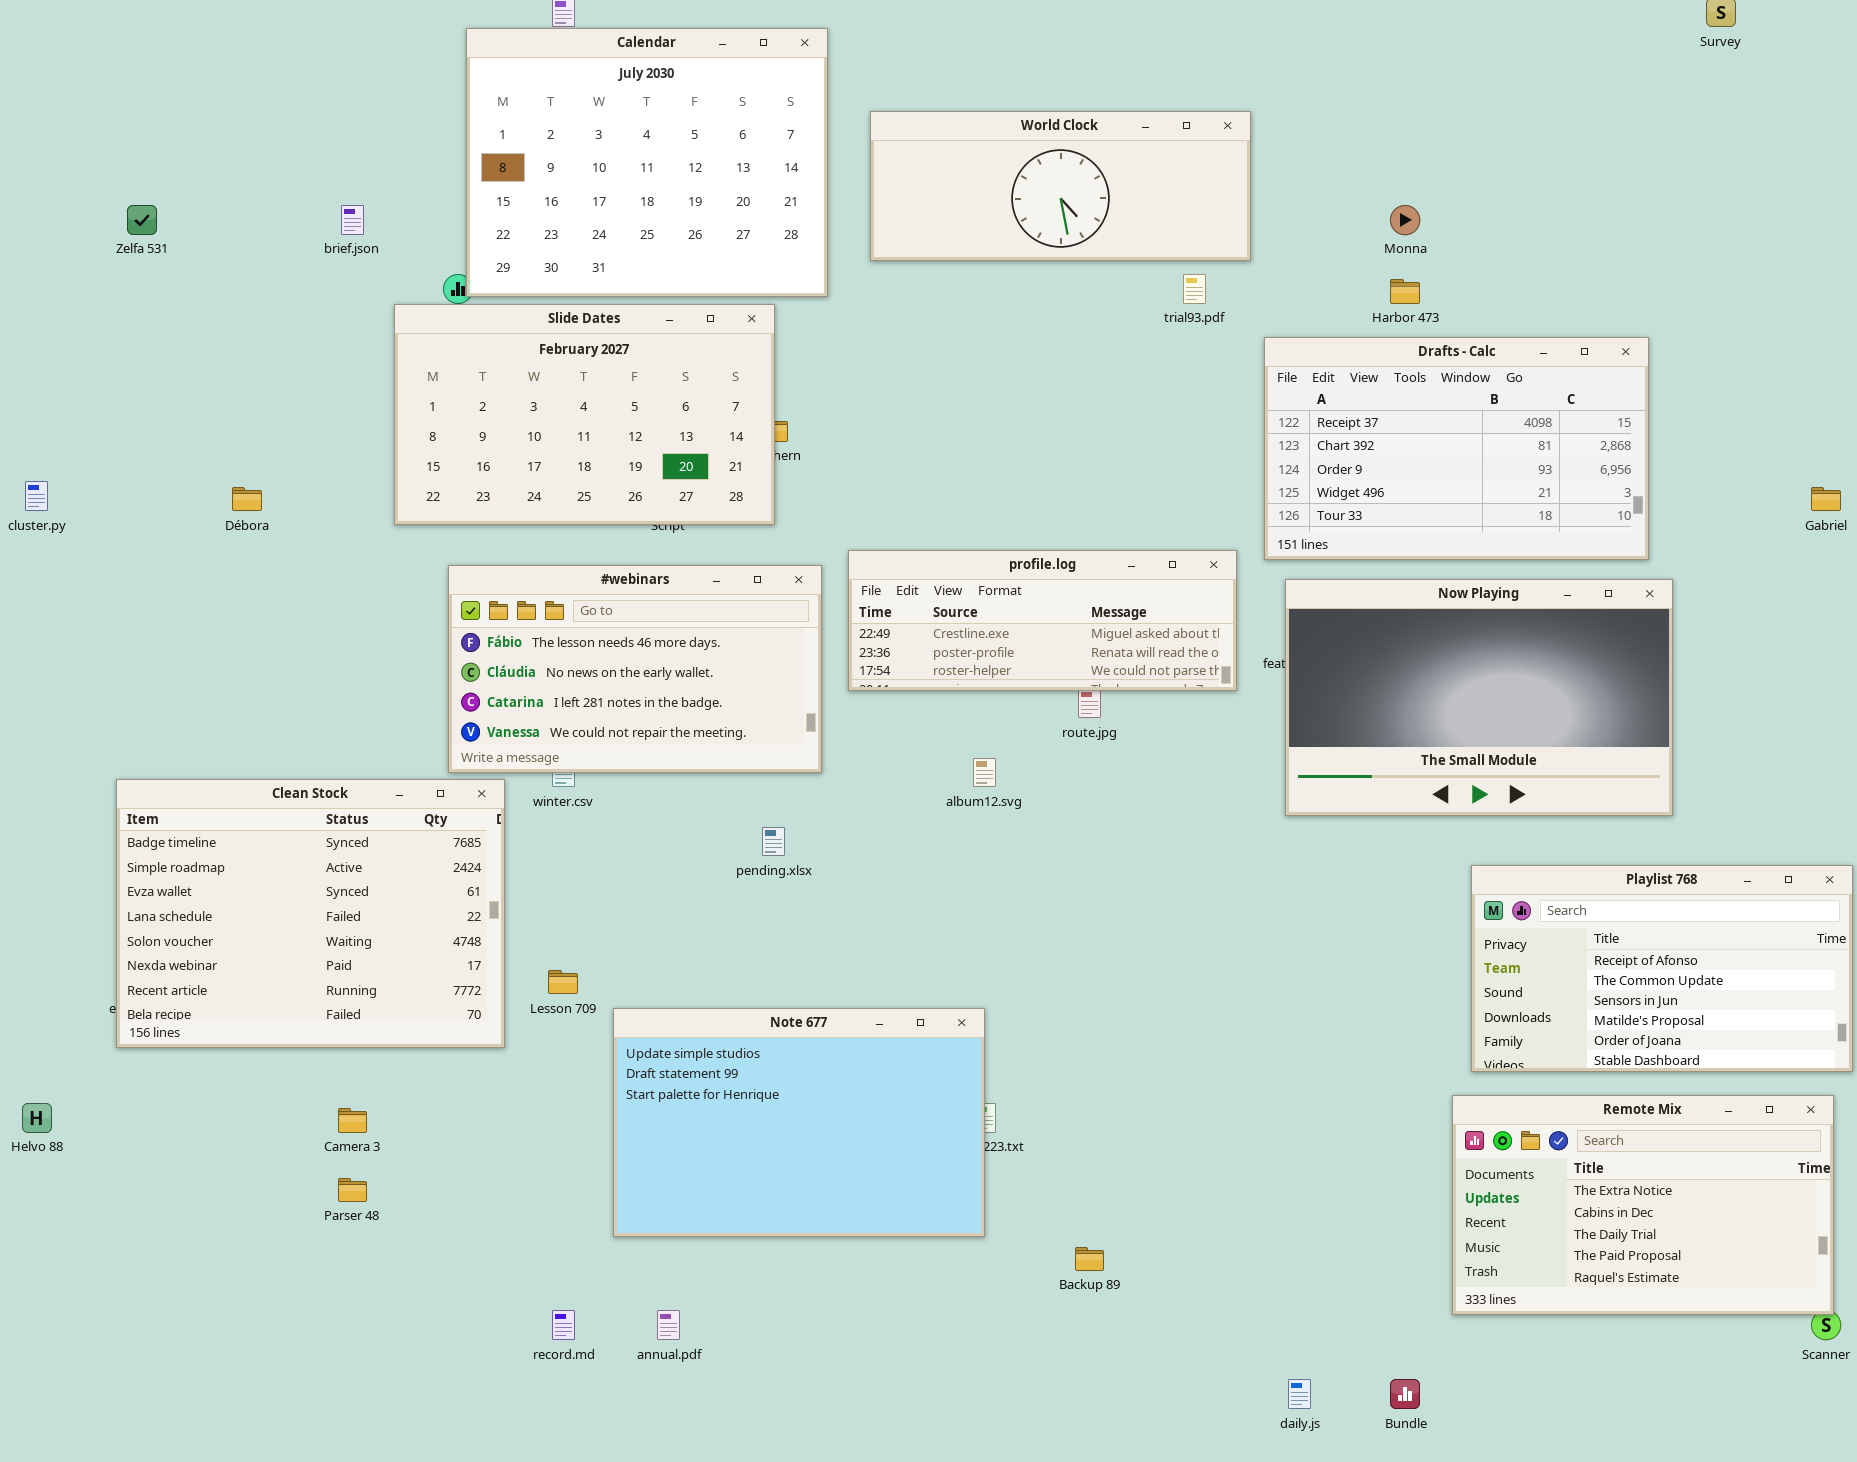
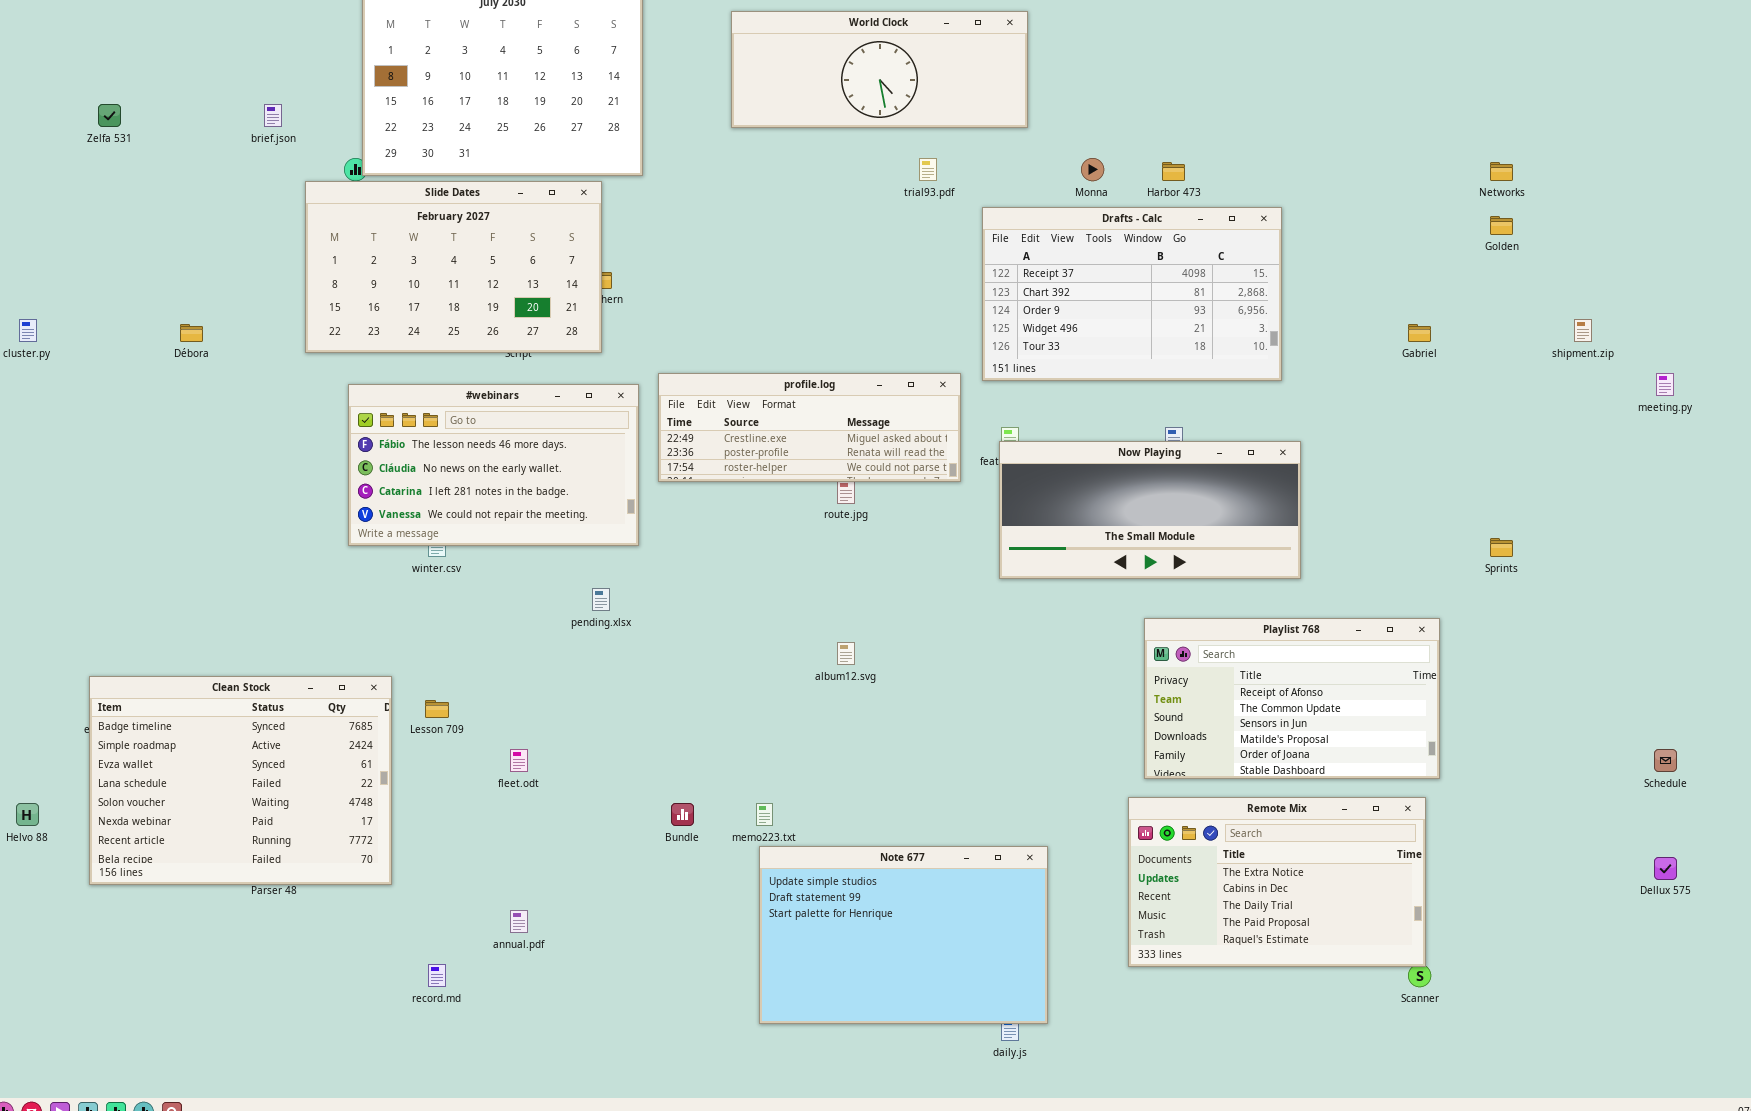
World Clock: [870,111,1251,261] -> [731,11,1028,128], moved
Monna: [1390,205,1420,235] -> [1081,158,1104,181], moved
Harbor 473: [1390,279,1420,304] -> [1162,162,1185,181], moved
Now Playing: [1285,579,1673,816] -> [999,441,1301,579], resized
album12.svg: [973,758,996,787] -> [837,642,855,665], moved
Clean Stock: [116,779,505,1048] -> [89,676,392,885], moved
Note 677: [613,1008,985,1237] -> [759,846,1048,1024], moved
annual.pdf: [657,1310,680,1340] -> [510,910,528,933], moved
Bundle: [1390,1379,1420,1409] -> [671,803,694,826], moved

